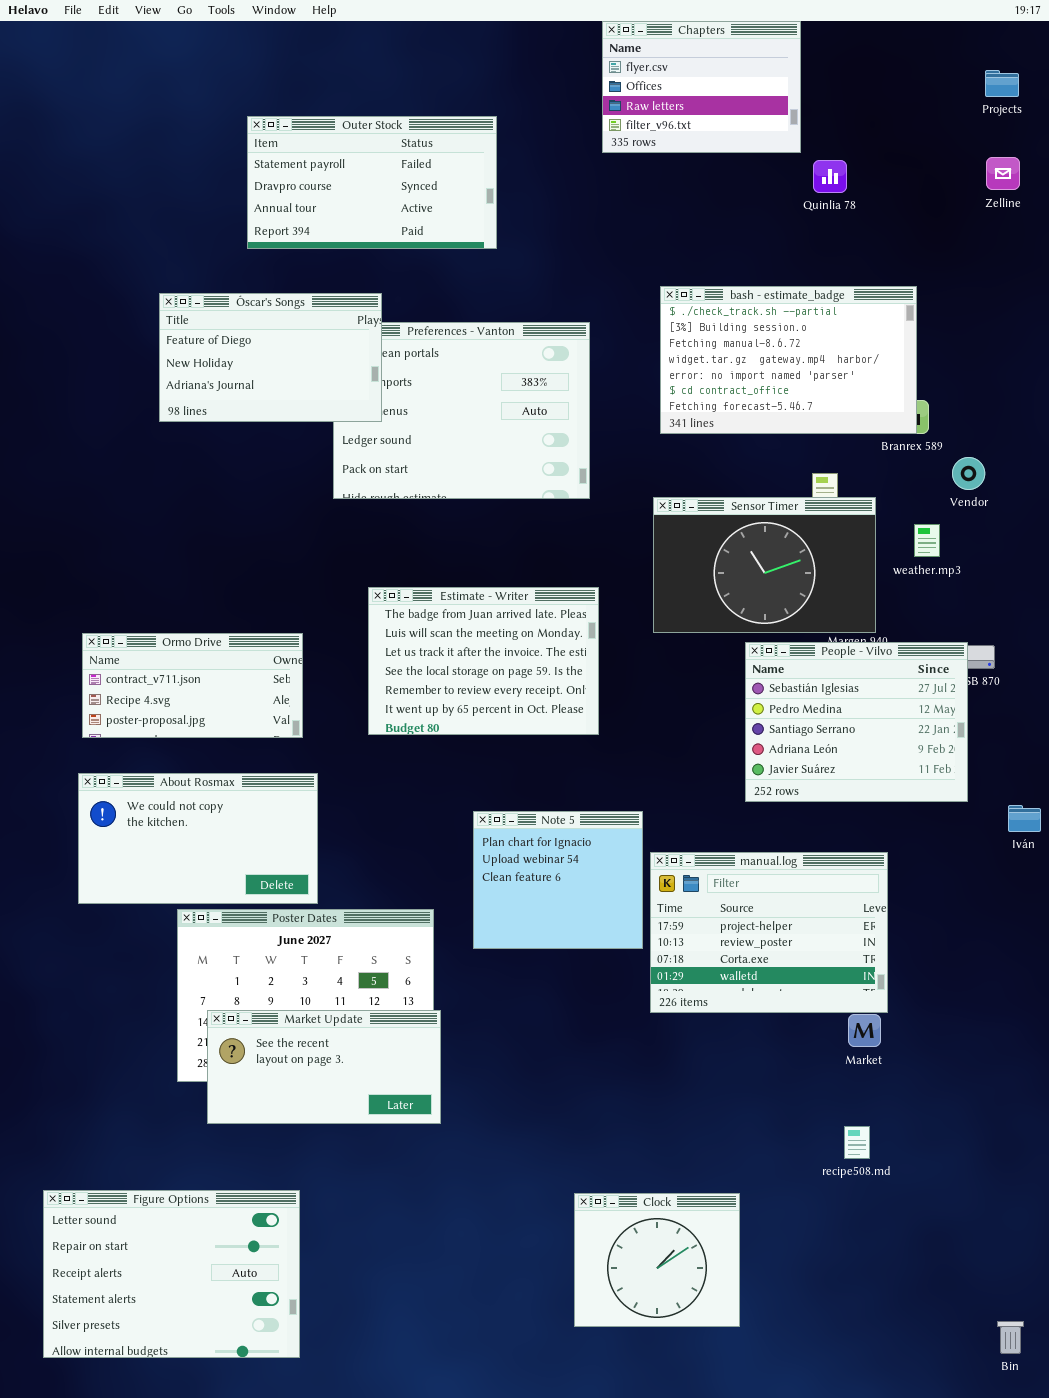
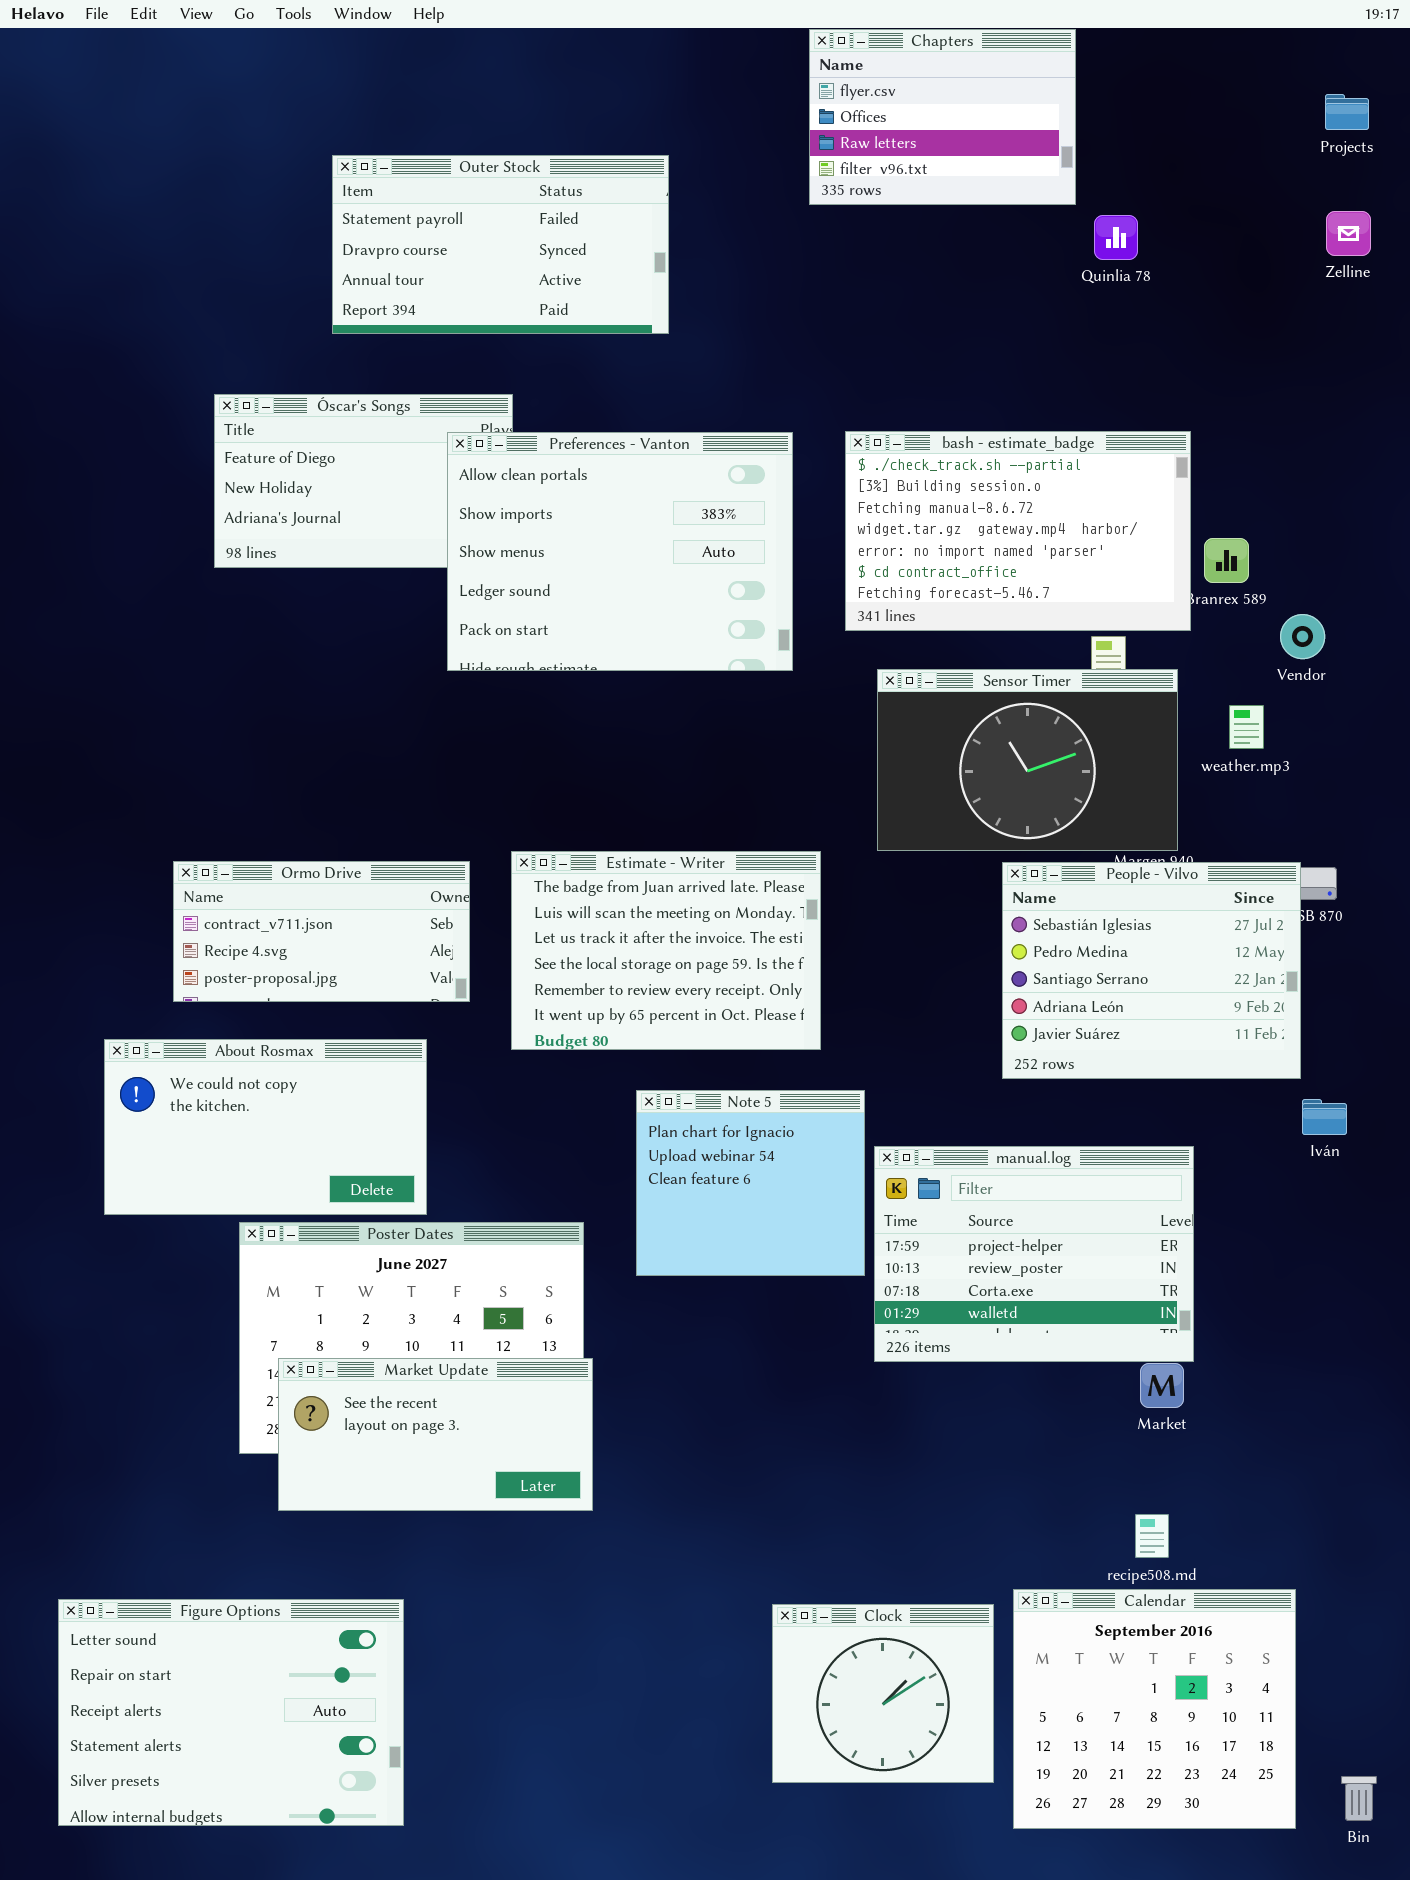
bash - estimate_badge: [660,286,917,434] -> [845,431,1191,631], moved
Preferences - Vanton: [333,322,590,499] -> [447,432,793,671], raised
Estimate - Writer: [368,587,599,735] -> [511,851,821,1050], moved
Ormo Drive: [82,633,303,738] -> [173,861,470,1002], moved
Iván: [1008,805,1041,832] -> [1302,1099,1347,1135], moved
Calendar: none -> [1013,1589,1296,1829], opened

